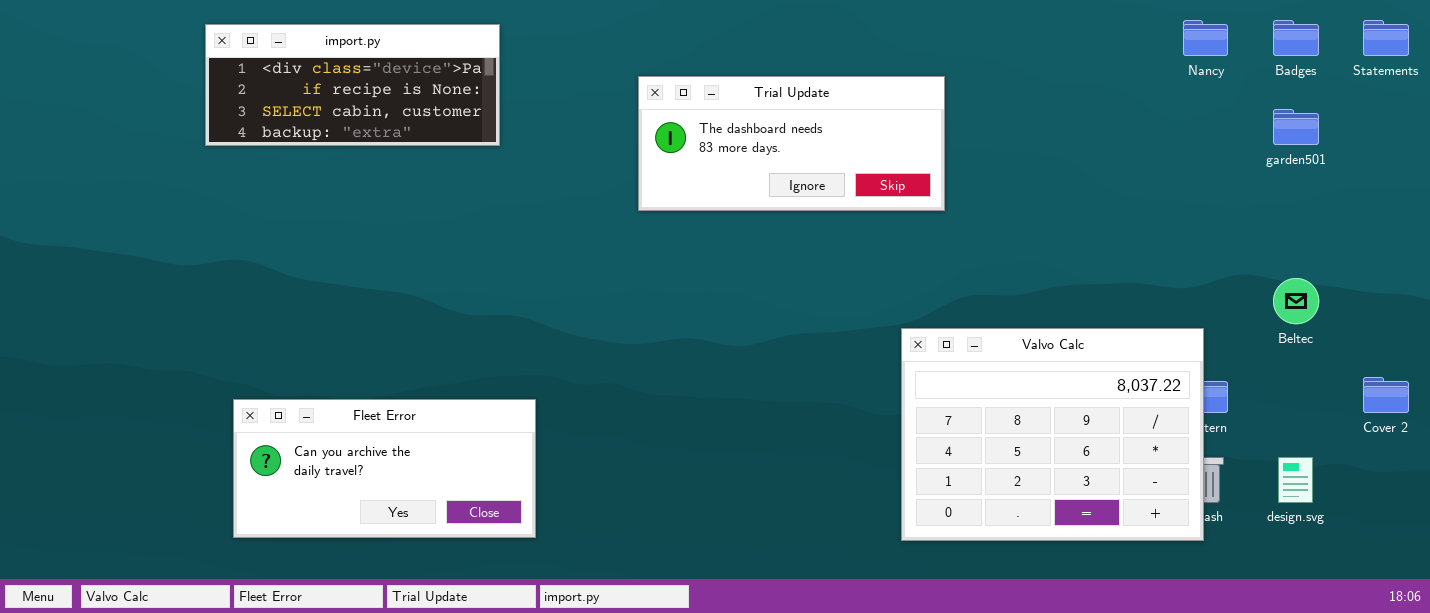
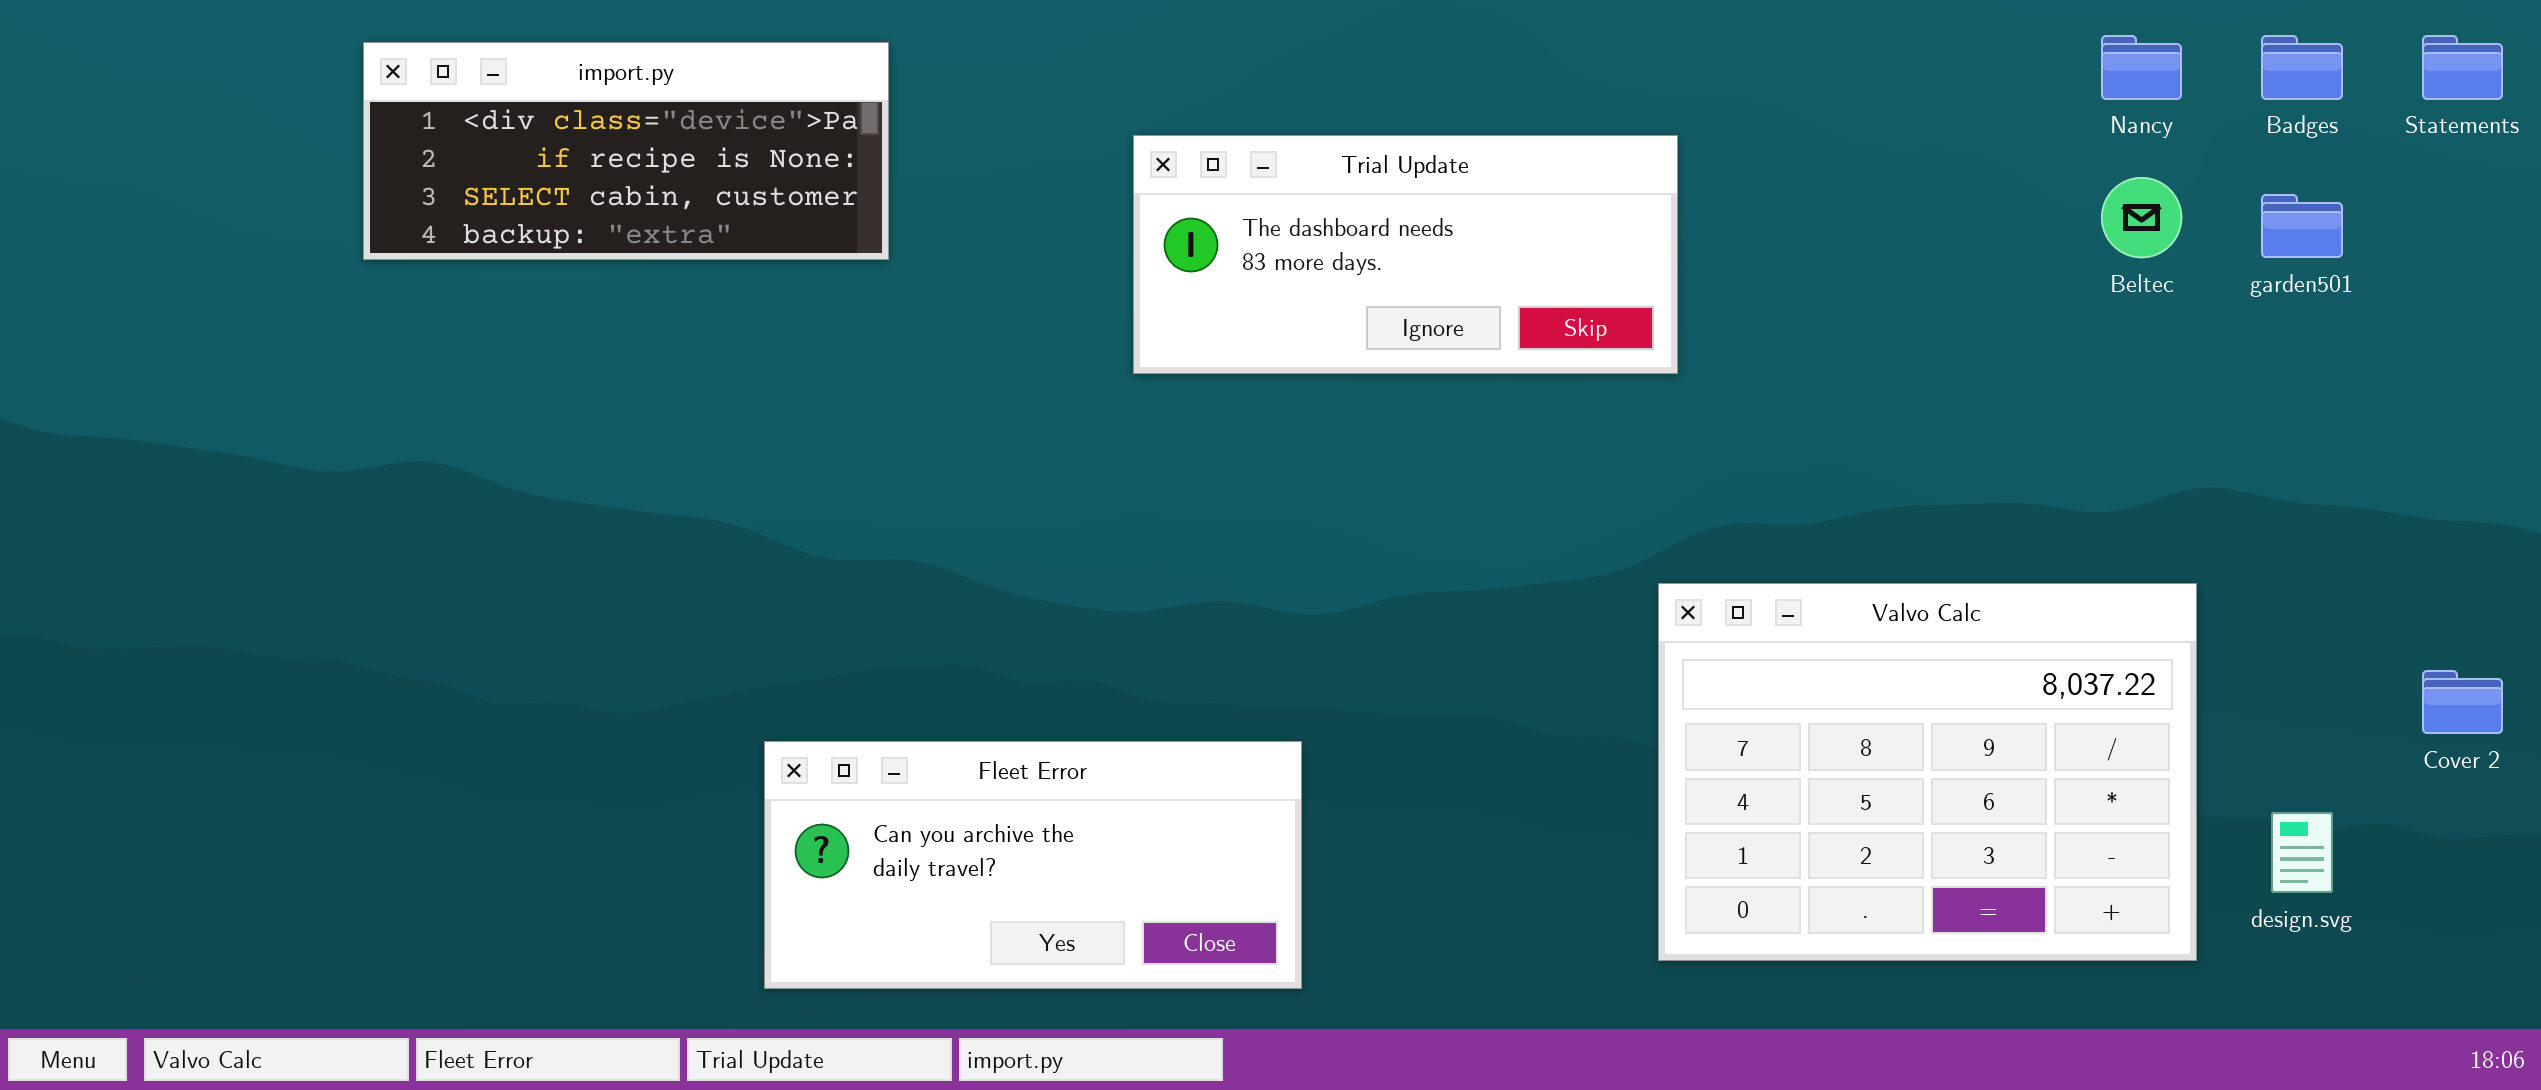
Beltec: [1273,278,1319,324] -> [2101,177,2182,258], moved
Valvo Calc: [901,328,1204,541] -> [1658,583,2197,961], moved
Fleet Error: [233,399,536,538] -> [764,741,1302,989], moved

